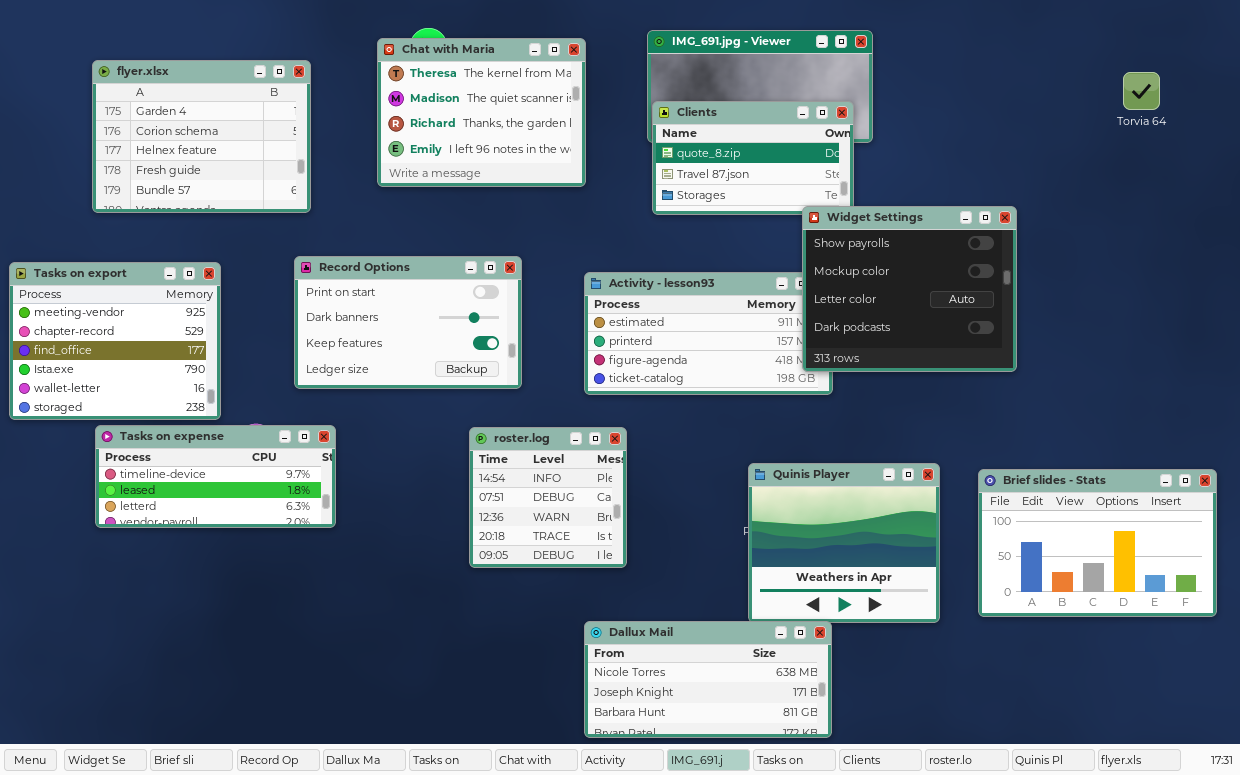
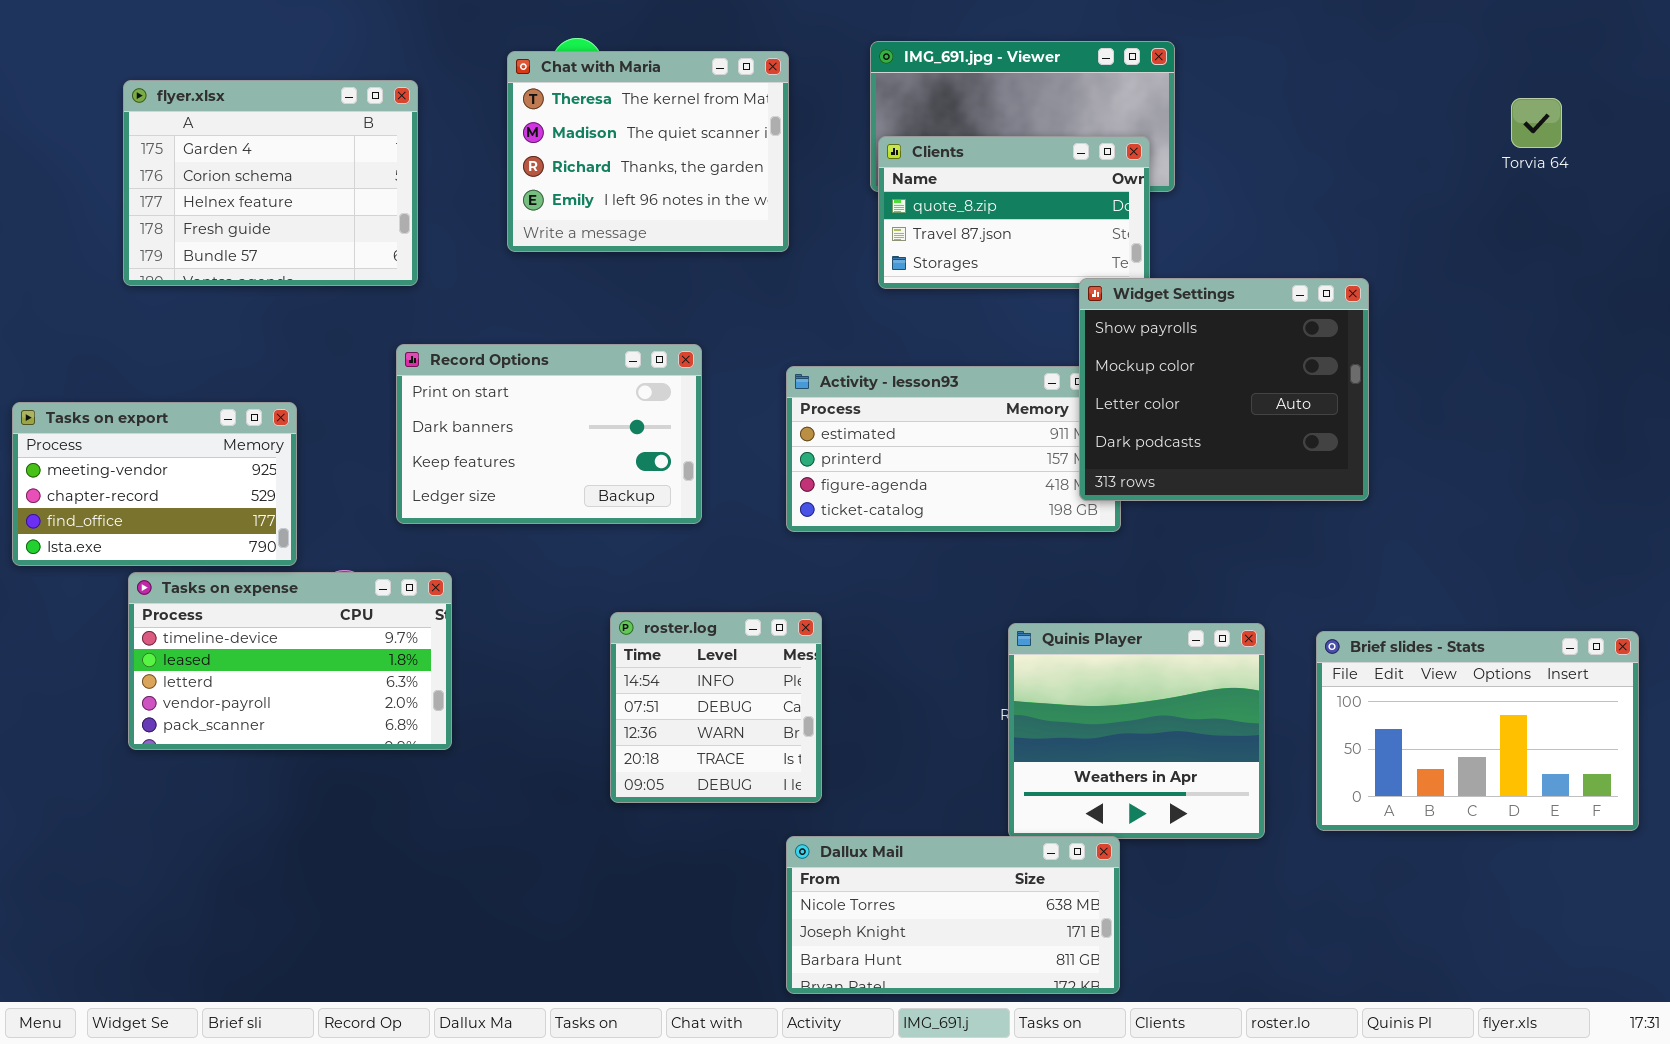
Tasks on export: [9,262,221,420] -> [12,402,297,566], resized
Tasks on expense: [95,425,336,528] -> [128,572,452,750], resized
roster.log: [469,427,627,568] -> [610,612,822,803], moved

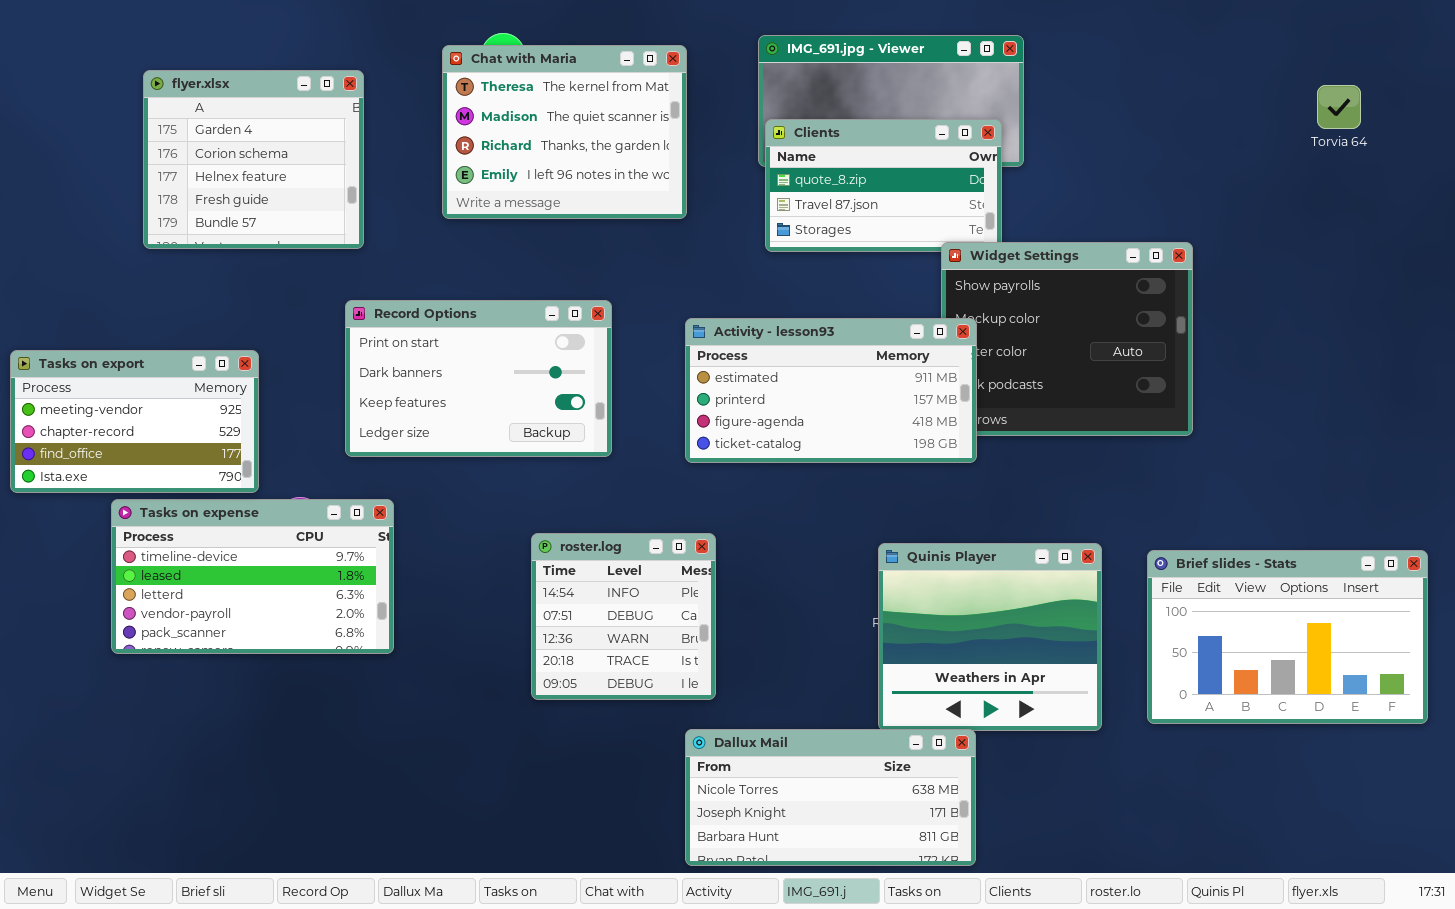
flyer.xlsx: [123,80,418,286] -> [143,70,364,249], resized
Activity - lesson93: [786,366,1121,532] -> [685,318,977,463], raised

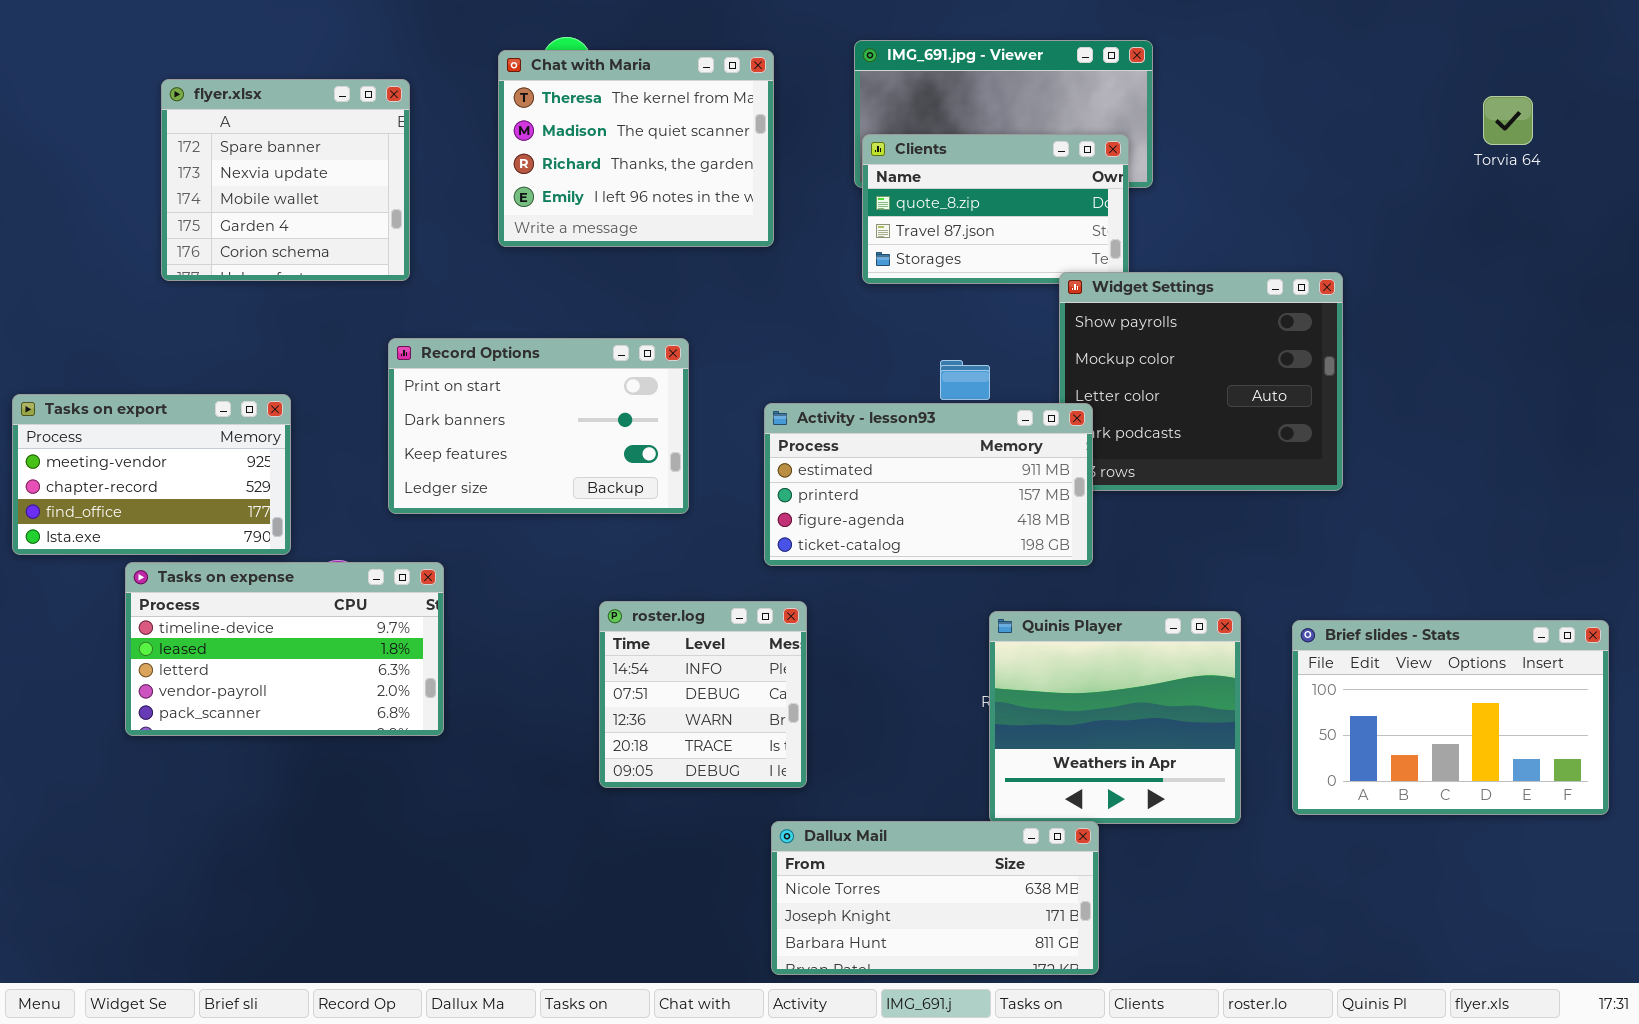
flyer.xlsx: [143,70,364,249] -> [161,79,410,281], scrolled up 3 rows
Activity - lesson93: [685,318,977,463] -> [764,403,1093,566], moved

